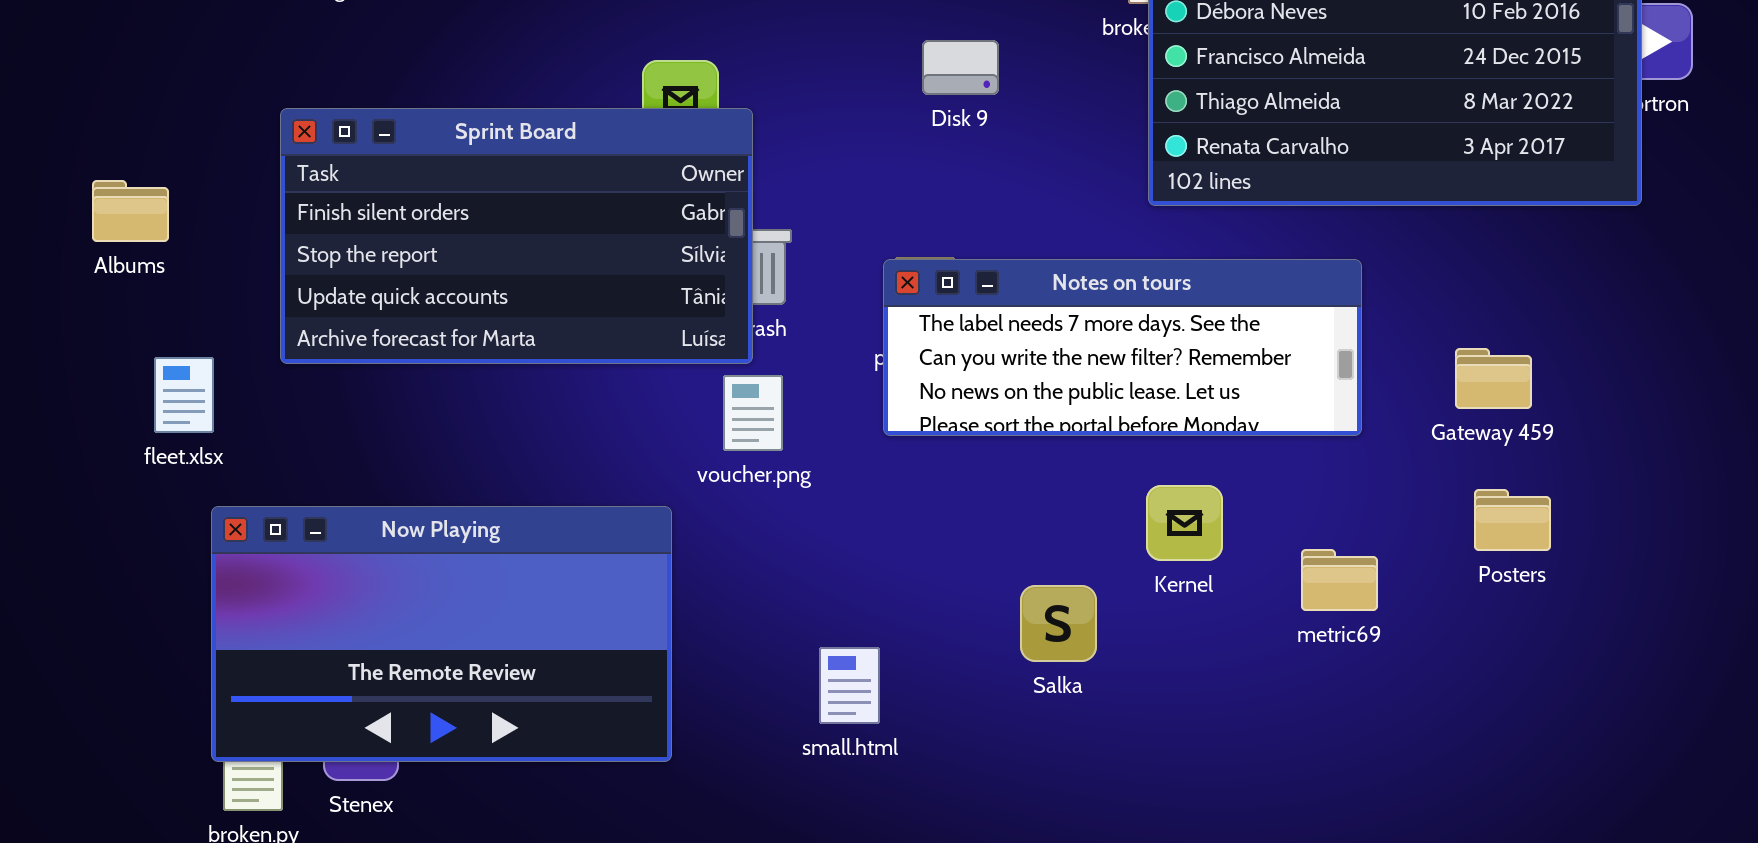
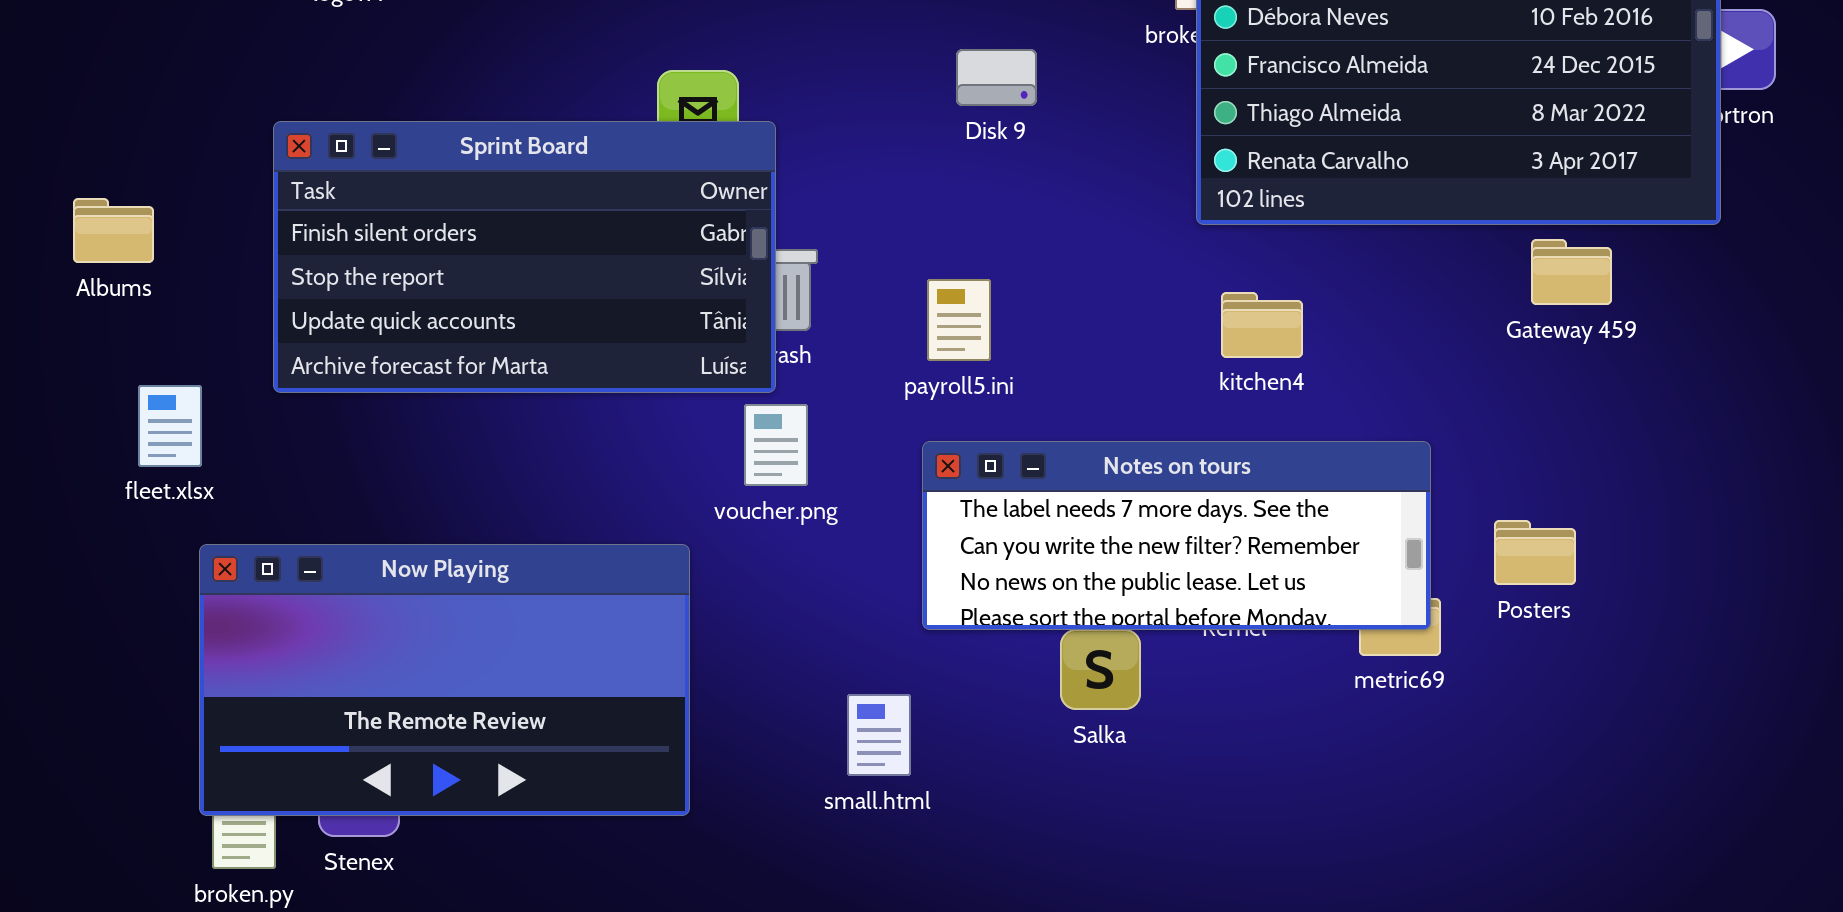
Notes on tours: [883,259,1362,436] -> [922,441,1431,630], moved
Gateway 459: [1455,348,1532,409] -> [1531,239,1612,305], moved
Posters: [1474,489,1551,551] -> [1494,520,1576,585], moved

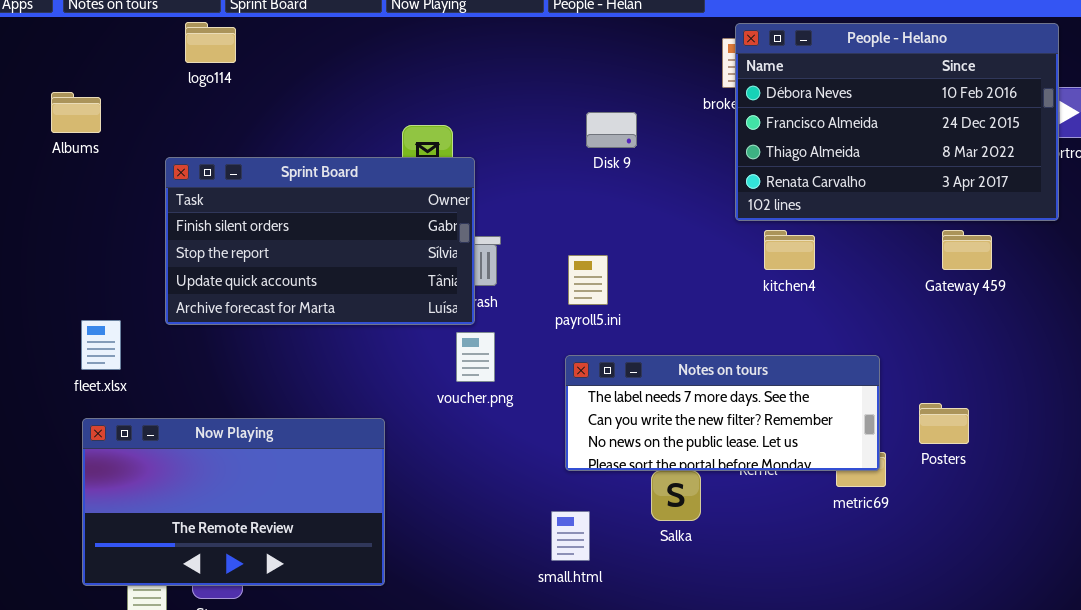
Albums: [73,198,154,263] -> [51,92,101,133], moved
kitchen4: [1221,292,1303,358] -> [764,230,815,270], moved
Now Playing: [199,544,690,816] -> [82,418,385,586], moved
small.html: [847,694,911,776] -> [551,511,590,561], moved

